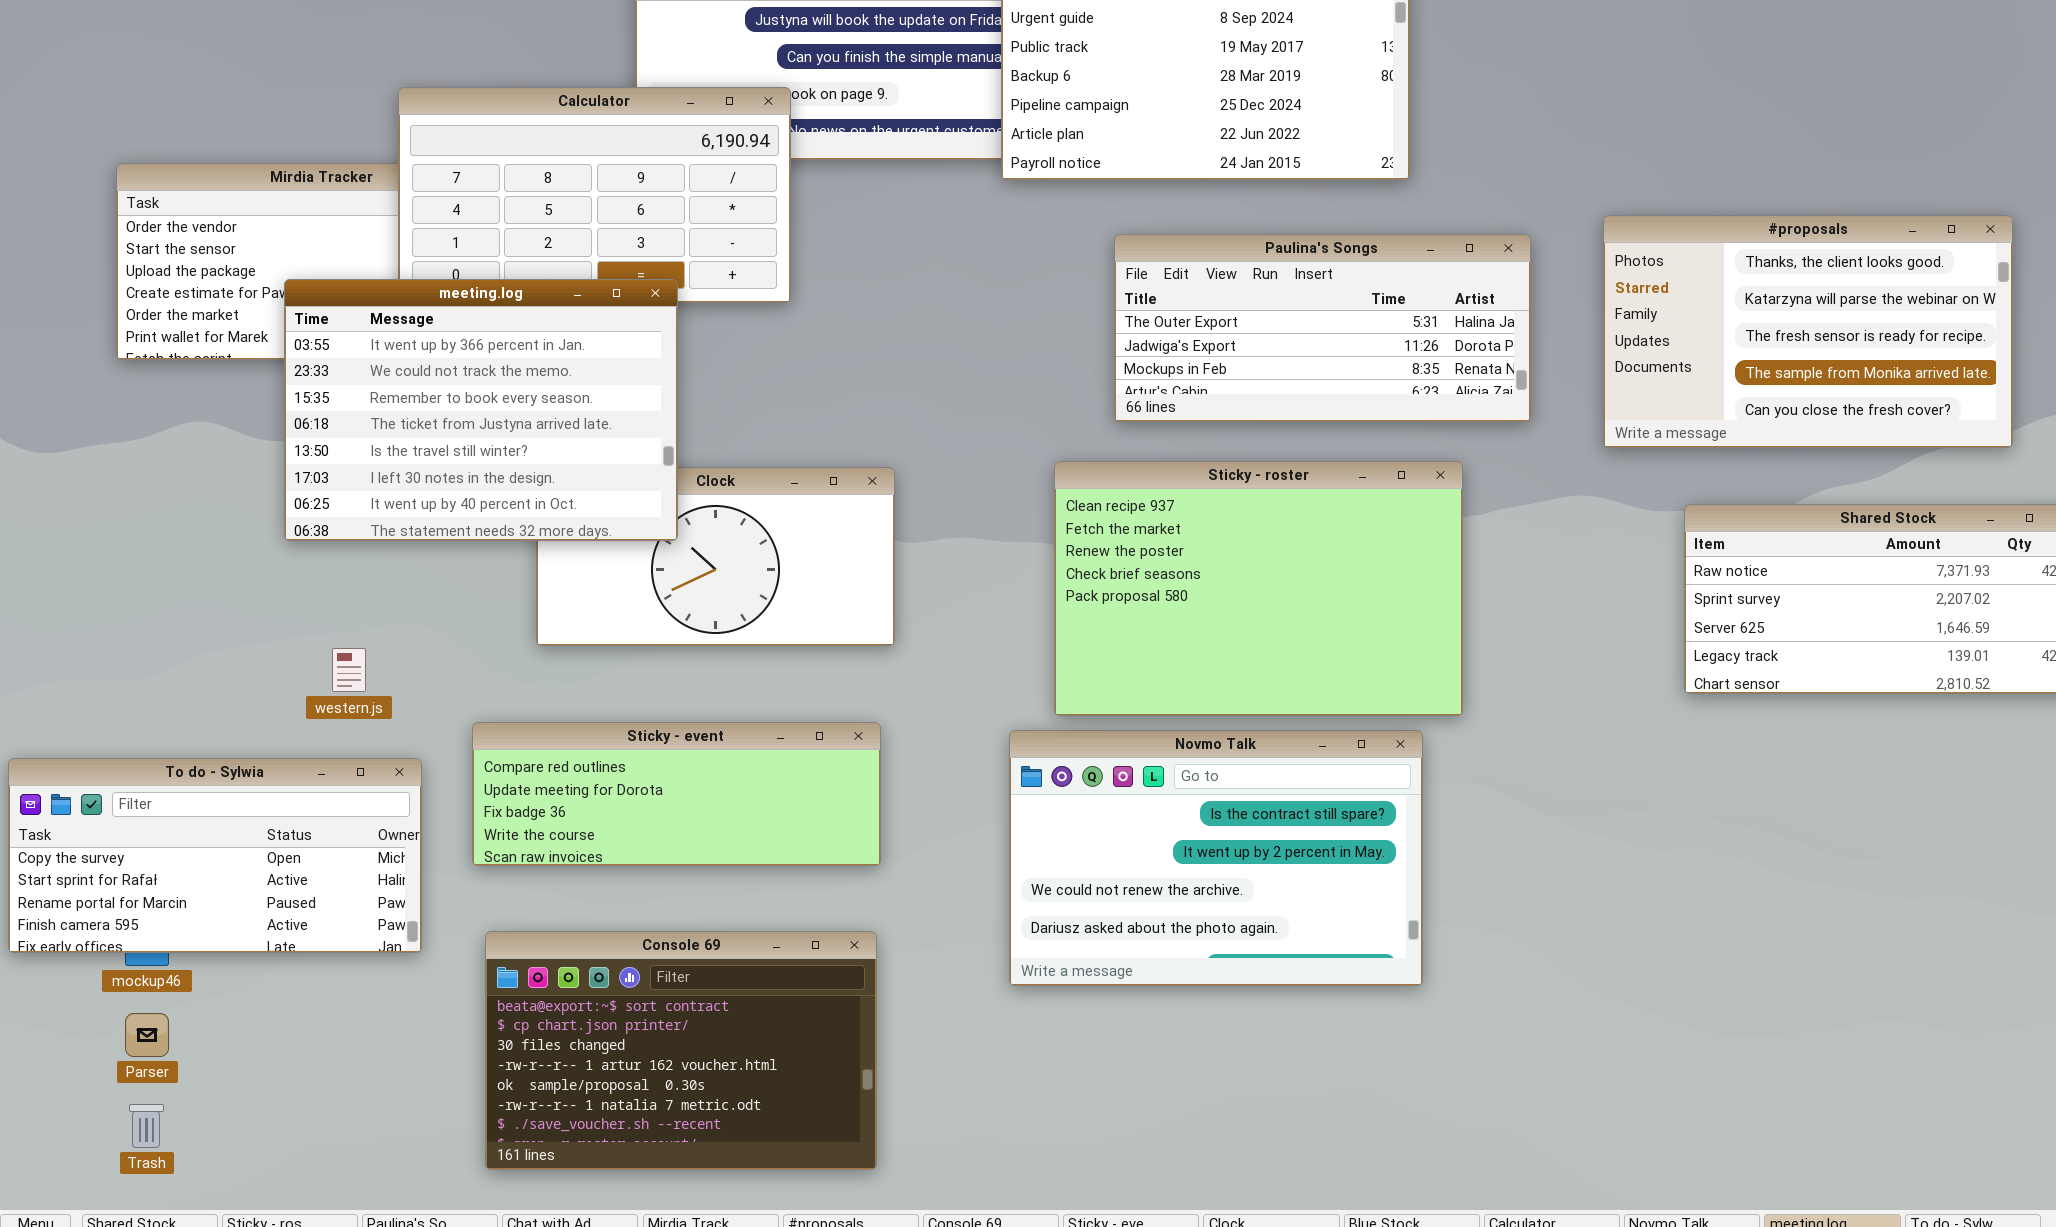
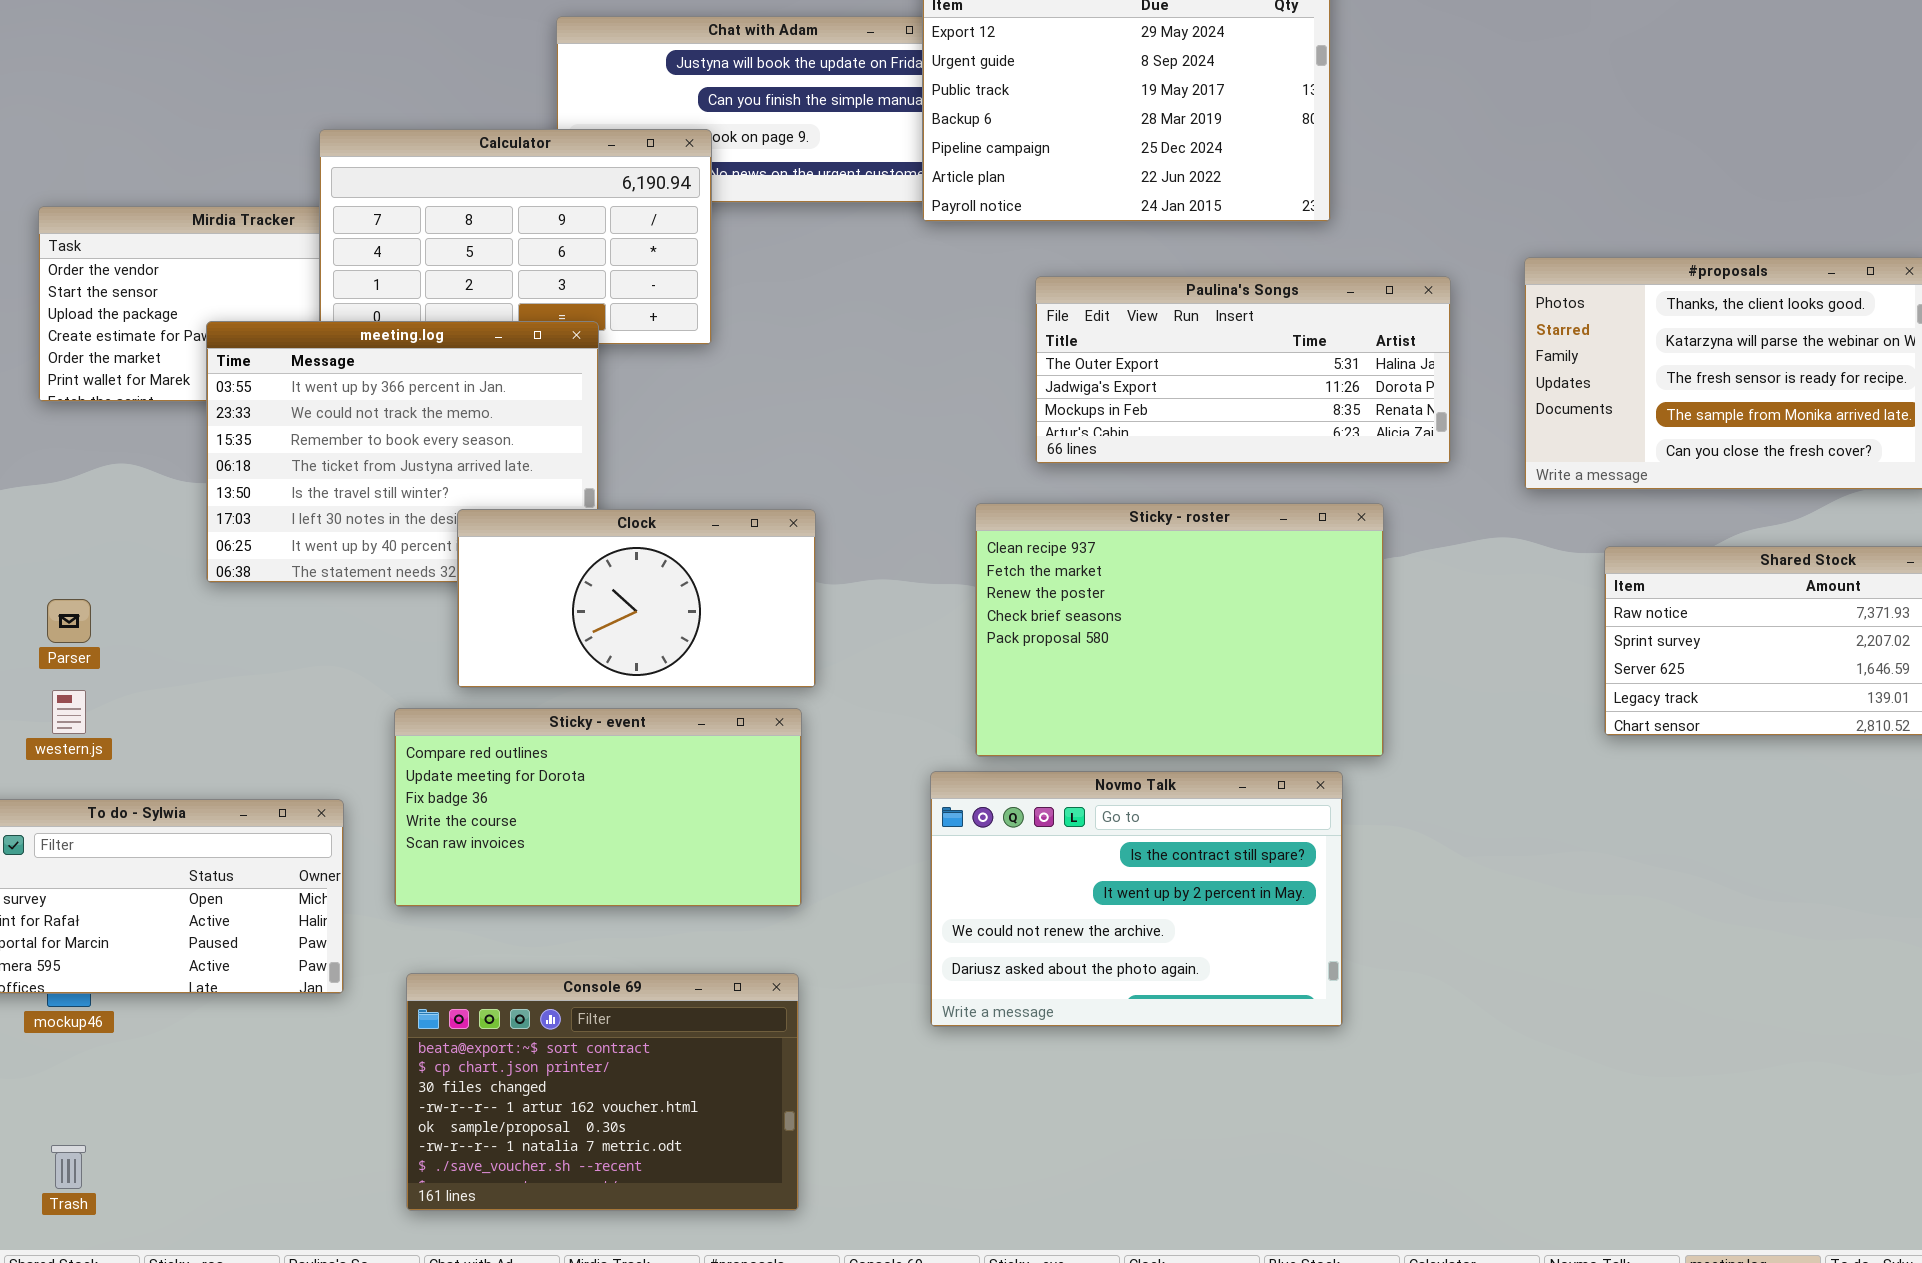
Clock: [536,467,895,646] -> [457,509,816,688], raised
western.js: [332,648,366,692] -> [52,690,86,734], moved
Sticky - event: [472,722,881,866] -> [394,708,802,907], resized
Parser: [125,1013,169,1057] -> [47,599,91,643], moved

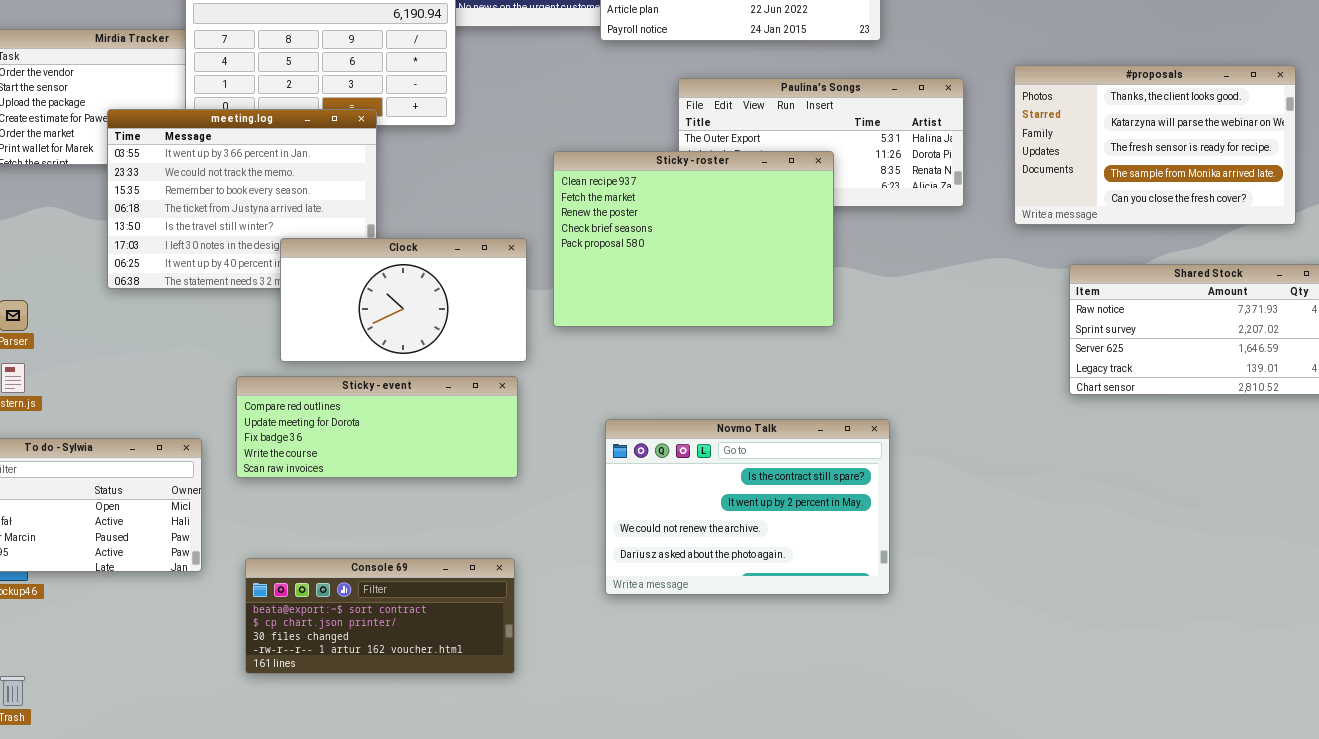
Sticky - roster: [975,503,1384,757] -> [553,151,834,327], moved
Sticky - event: [394,708,802,907] -> [236,376,518,478], resized
Console 69: [406,973,799,1211] -> [245,558,515,674], resized

